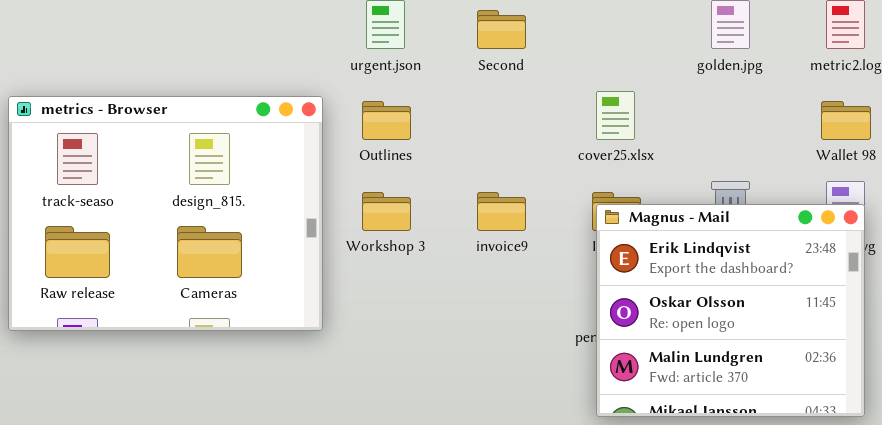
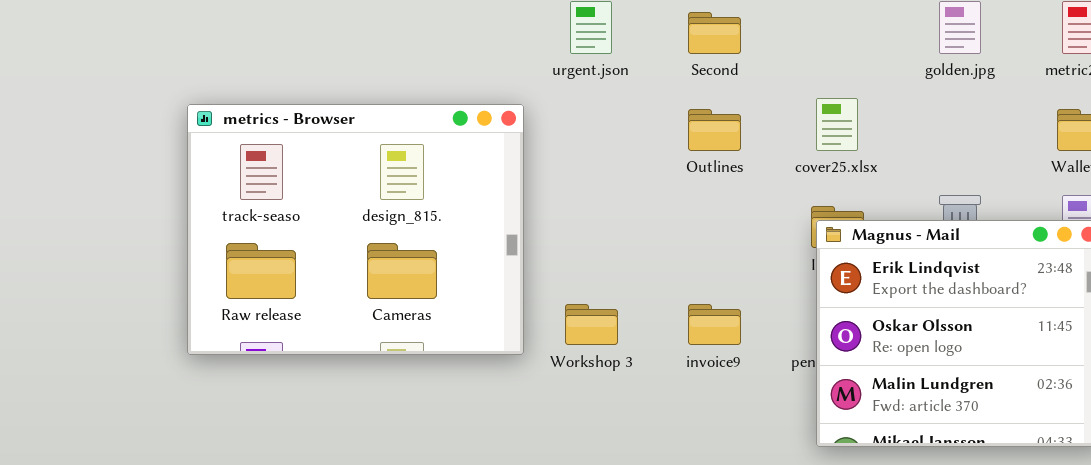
Outlines: [362,101,411,140] -> [688,109,741,151], moved
Workshop 3: [362,192,411,231] -> [565,304,618,345], moved
invoice9: [477,192,526,231] -> [688,304,741,345], moved

